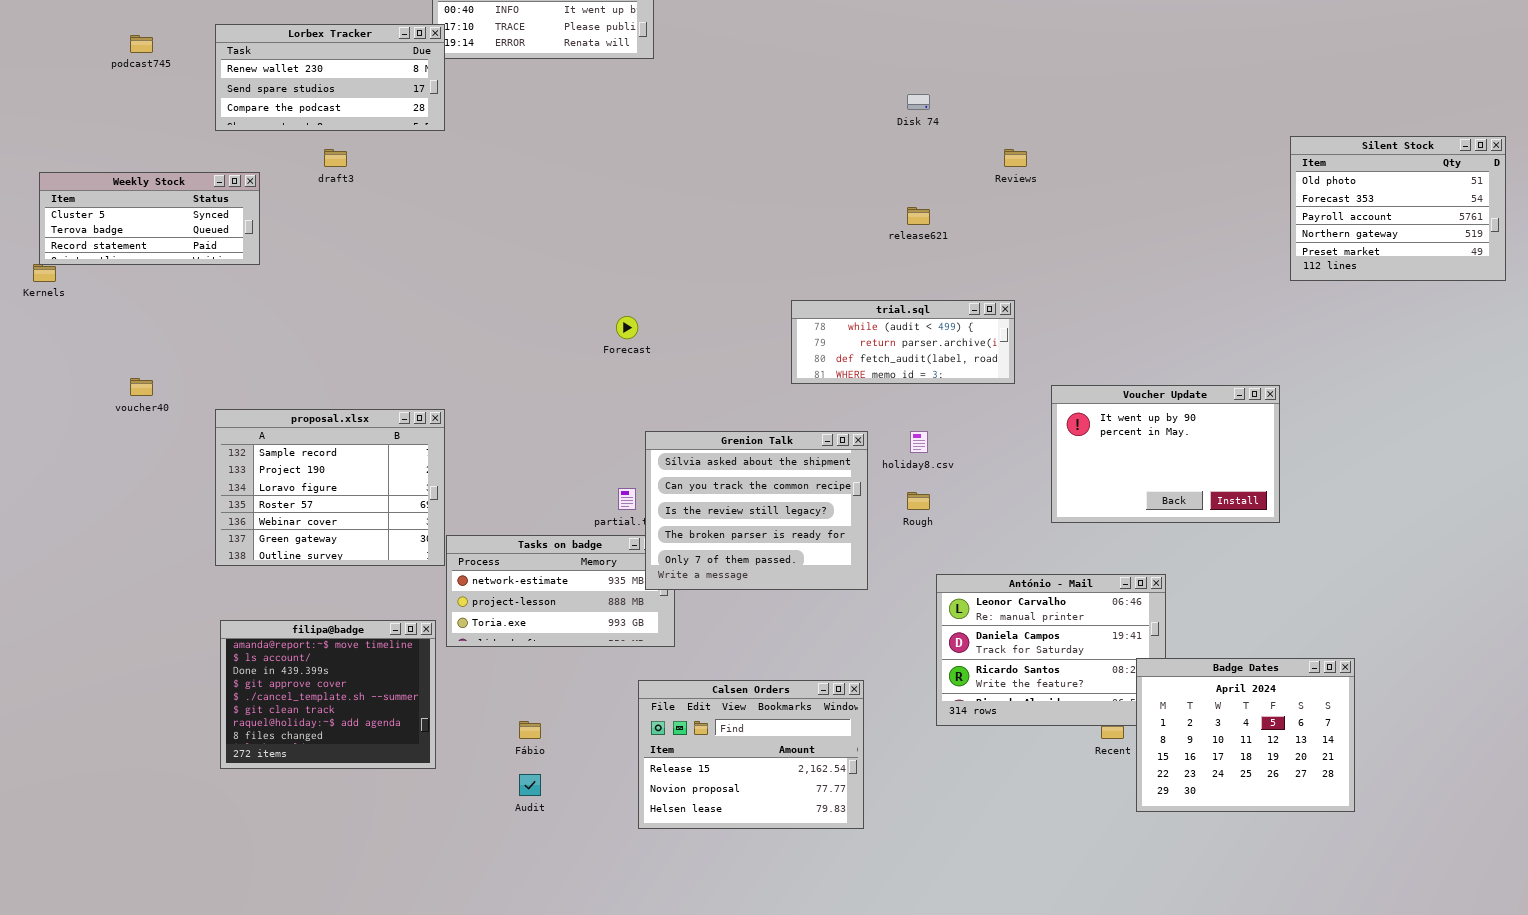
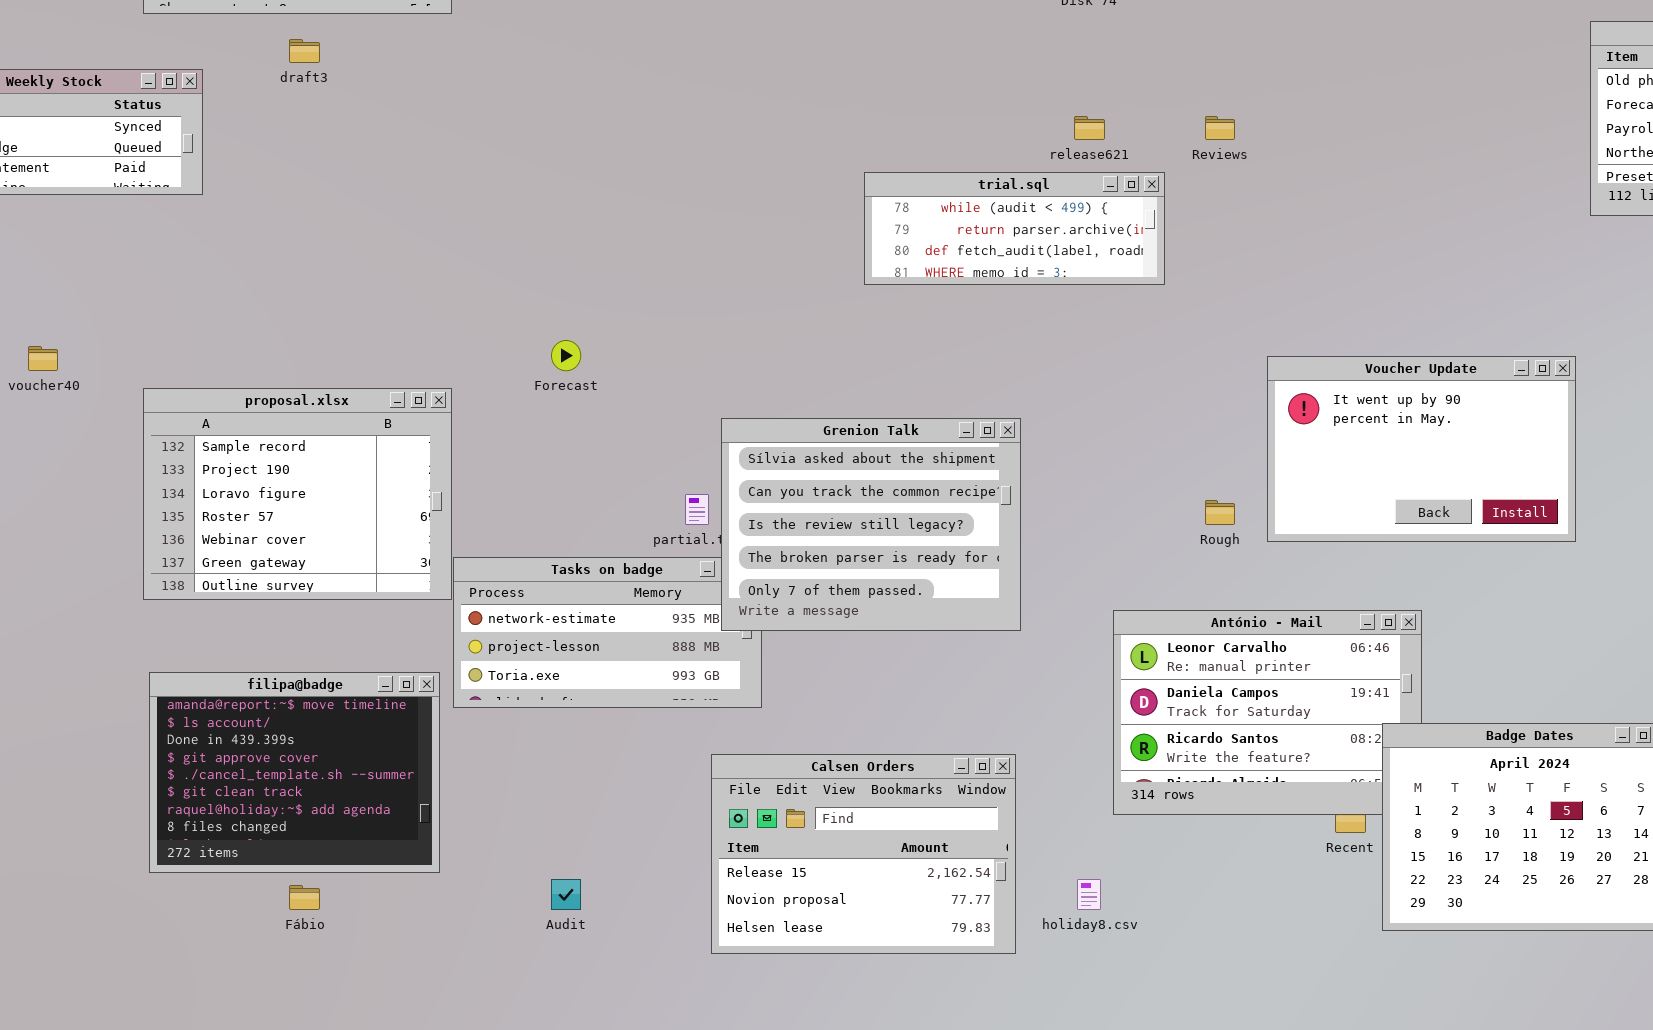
Reviews: [1004,149,1027,167] -> [1205,116,1235,140], moved
trial.sql: [791,300,1015,384] -> [864,172,1165,285], moved
Forecast: [616,316,638,339] -> [551,340,581,371], moved
holiday8.csv: [910,431,928,453] -> [1077,879,1101,910], moved
Rough: [907,492,930,510] -> [1205,500,1235,525], moved
Fábio: [519,721,541,739] -> [289,885,320,910], moved

